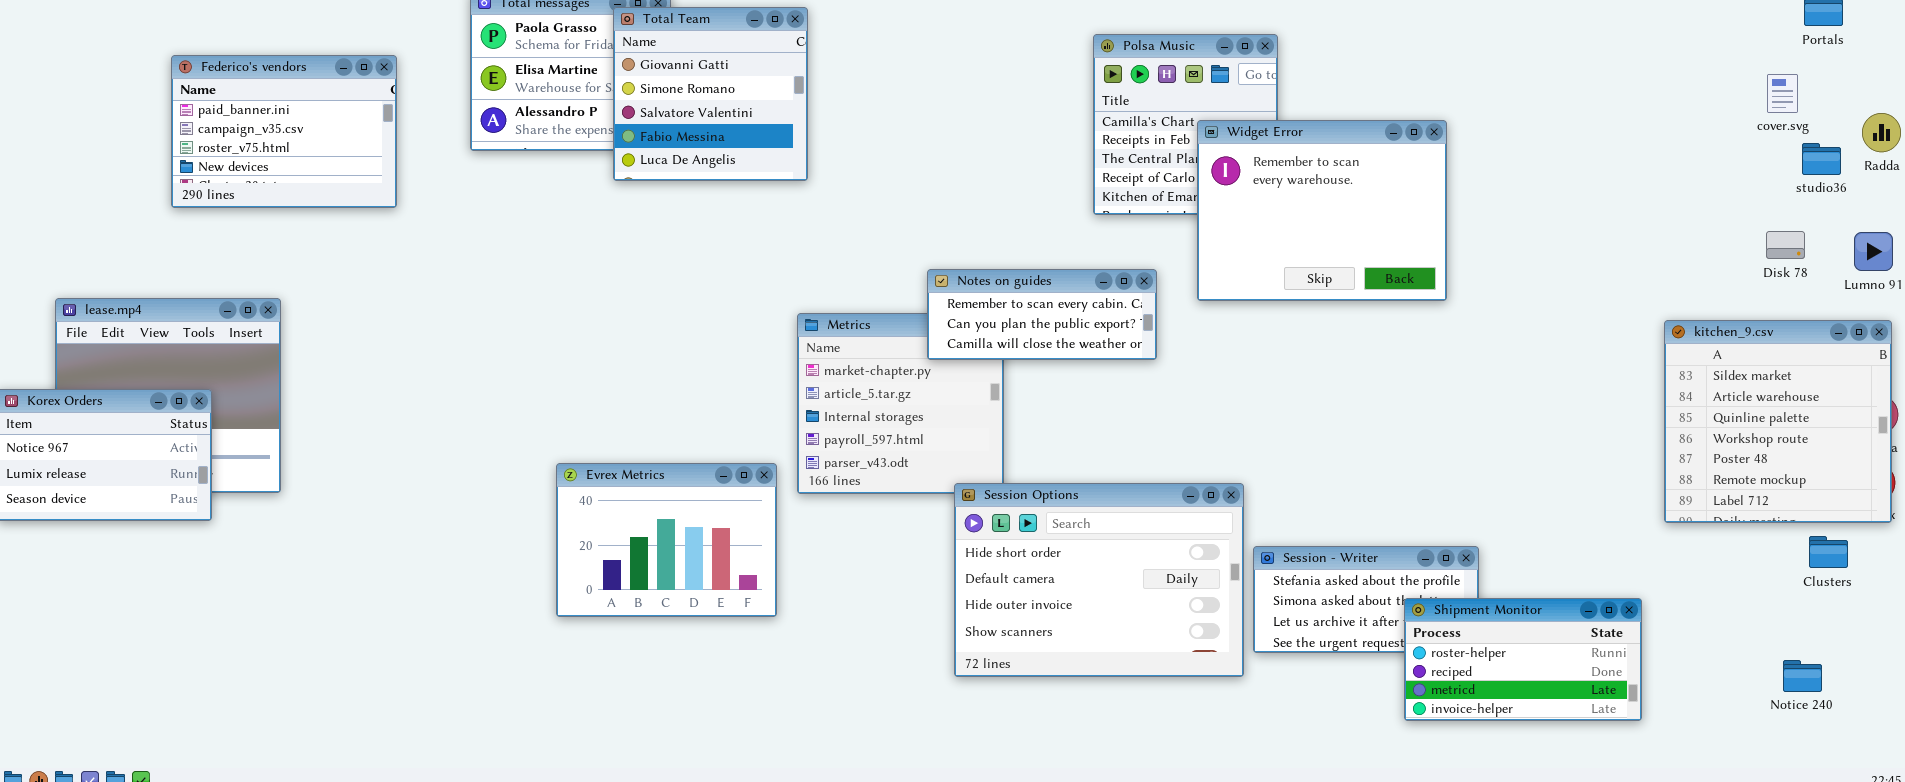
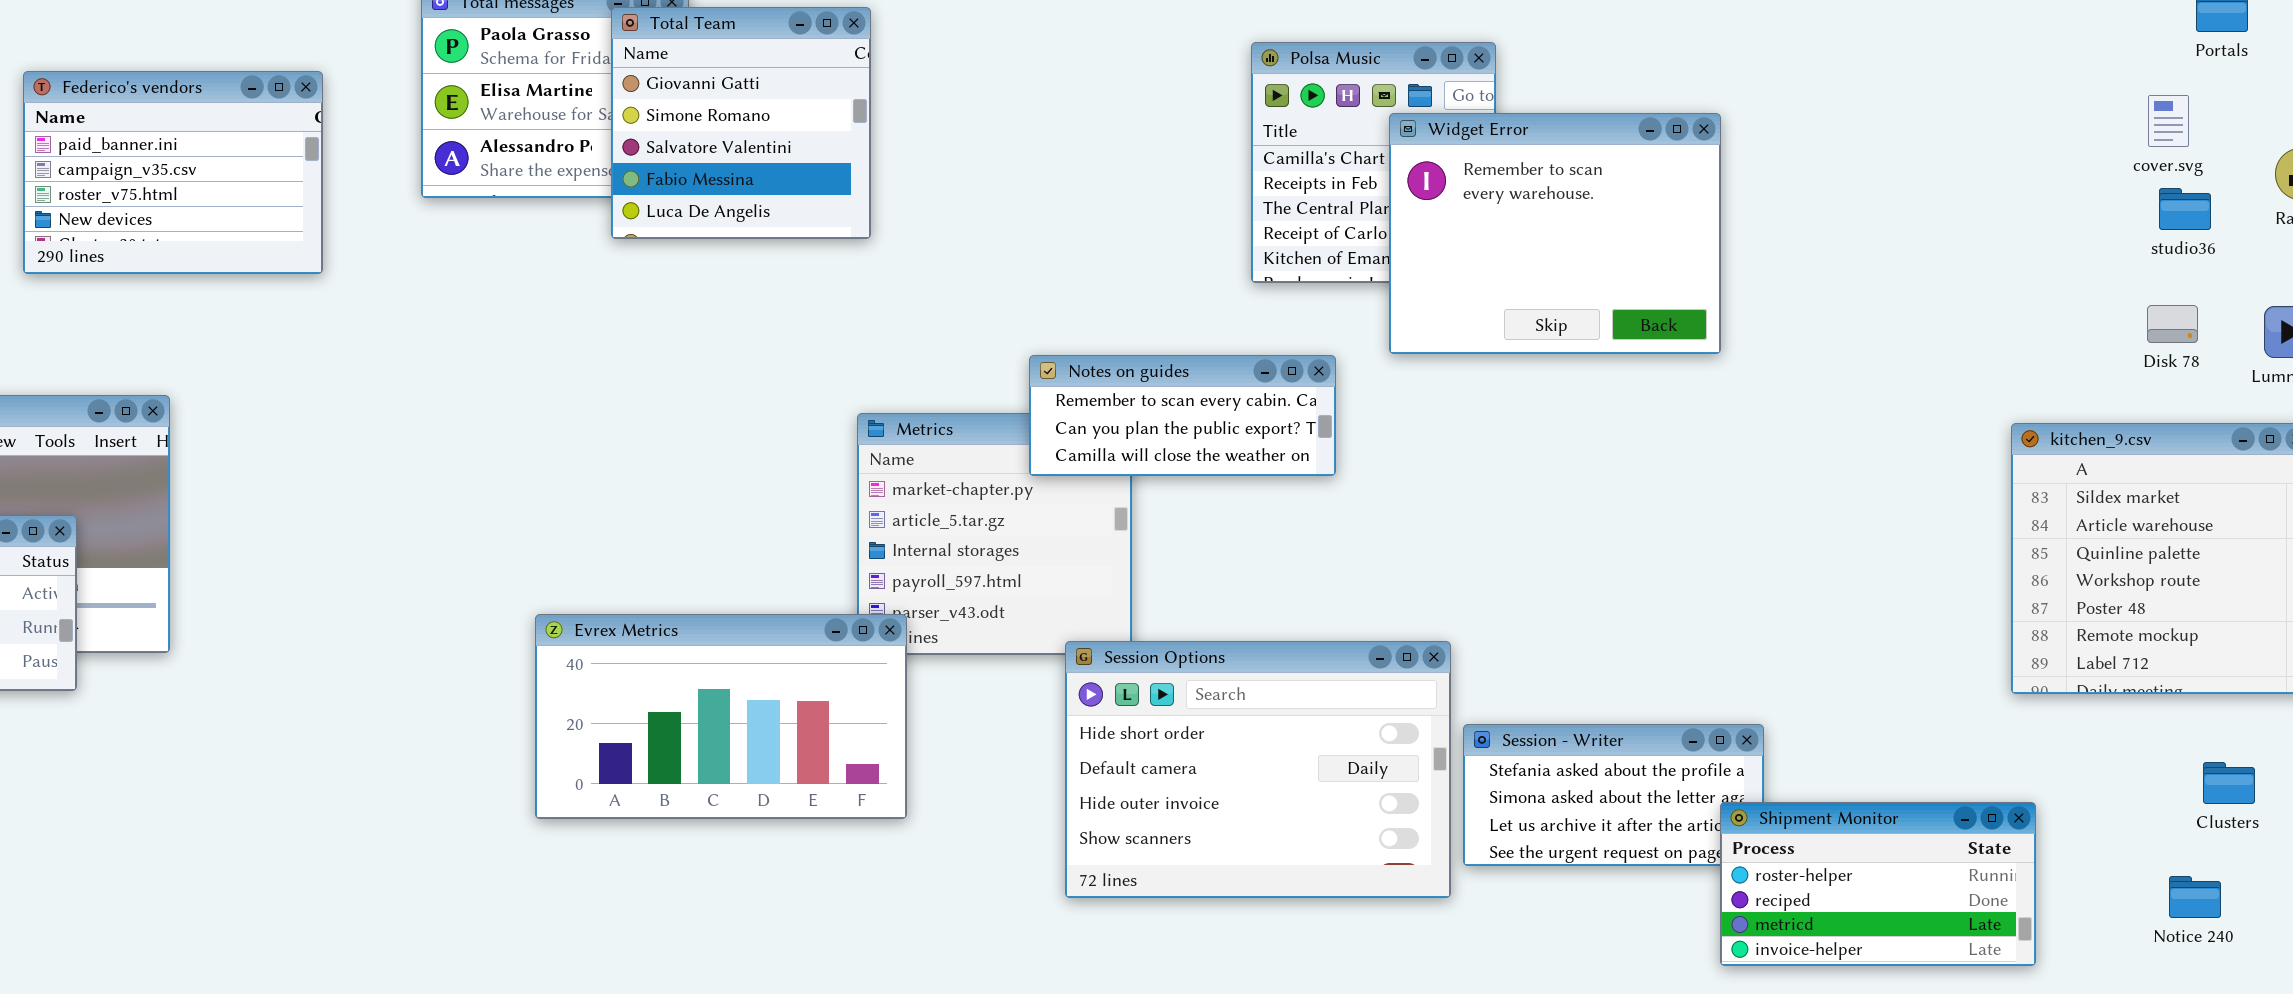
Widget Error: [1197,120,1447,301] -> [1389,113,1721,354], moved
studio36: [1802,143,1841,175] -> [2159,188,2211,230], moved
Evrex Metrics: [556,463,777,617] -> [535,614,907,819], resized
Clusters: [1809,536,1848,568] -> [2203,762,2255,804], moved
Shipment Monitor: [1404,598,1642,721] -> [1720,802,2036,966], moved

